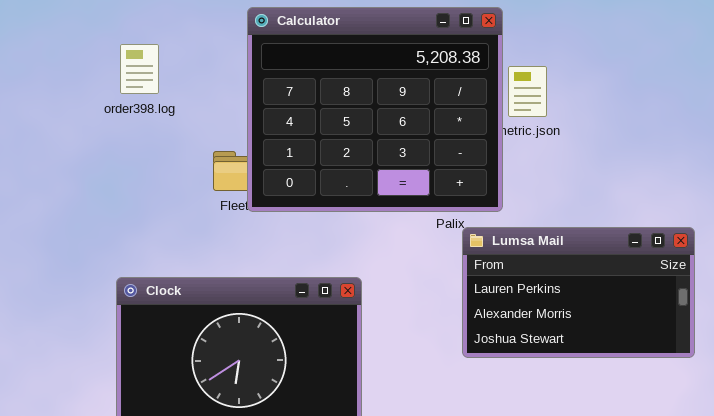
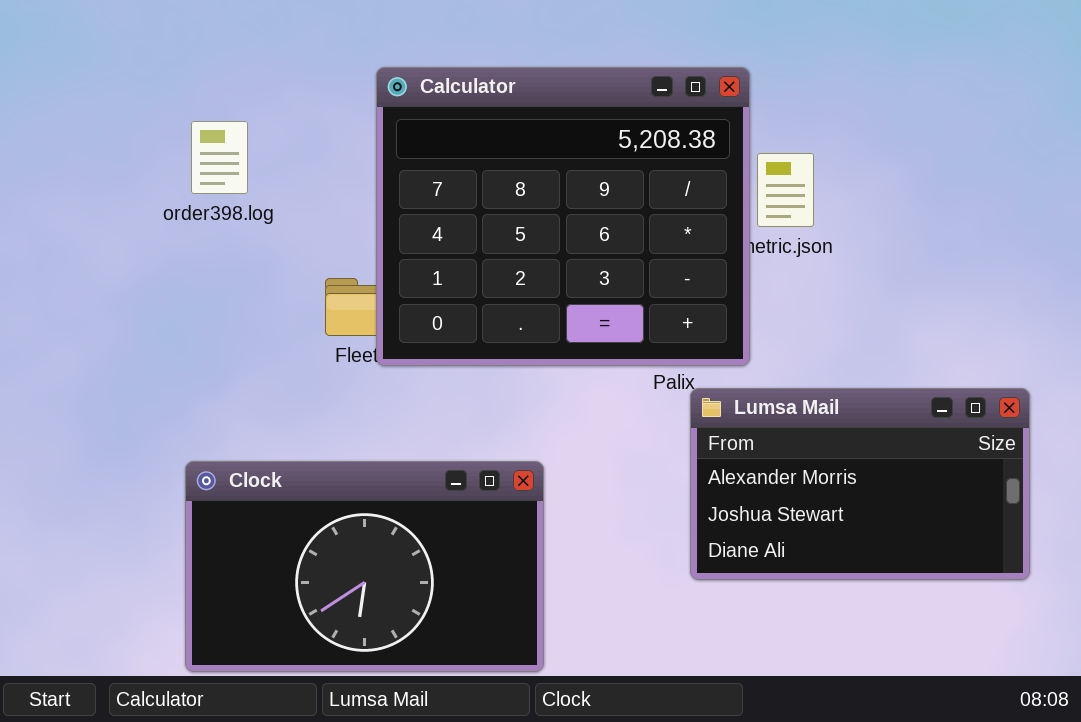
Lumsa Mail: [462,227,695,358] -> [690,388,1030,580], scrolled down 1 row

